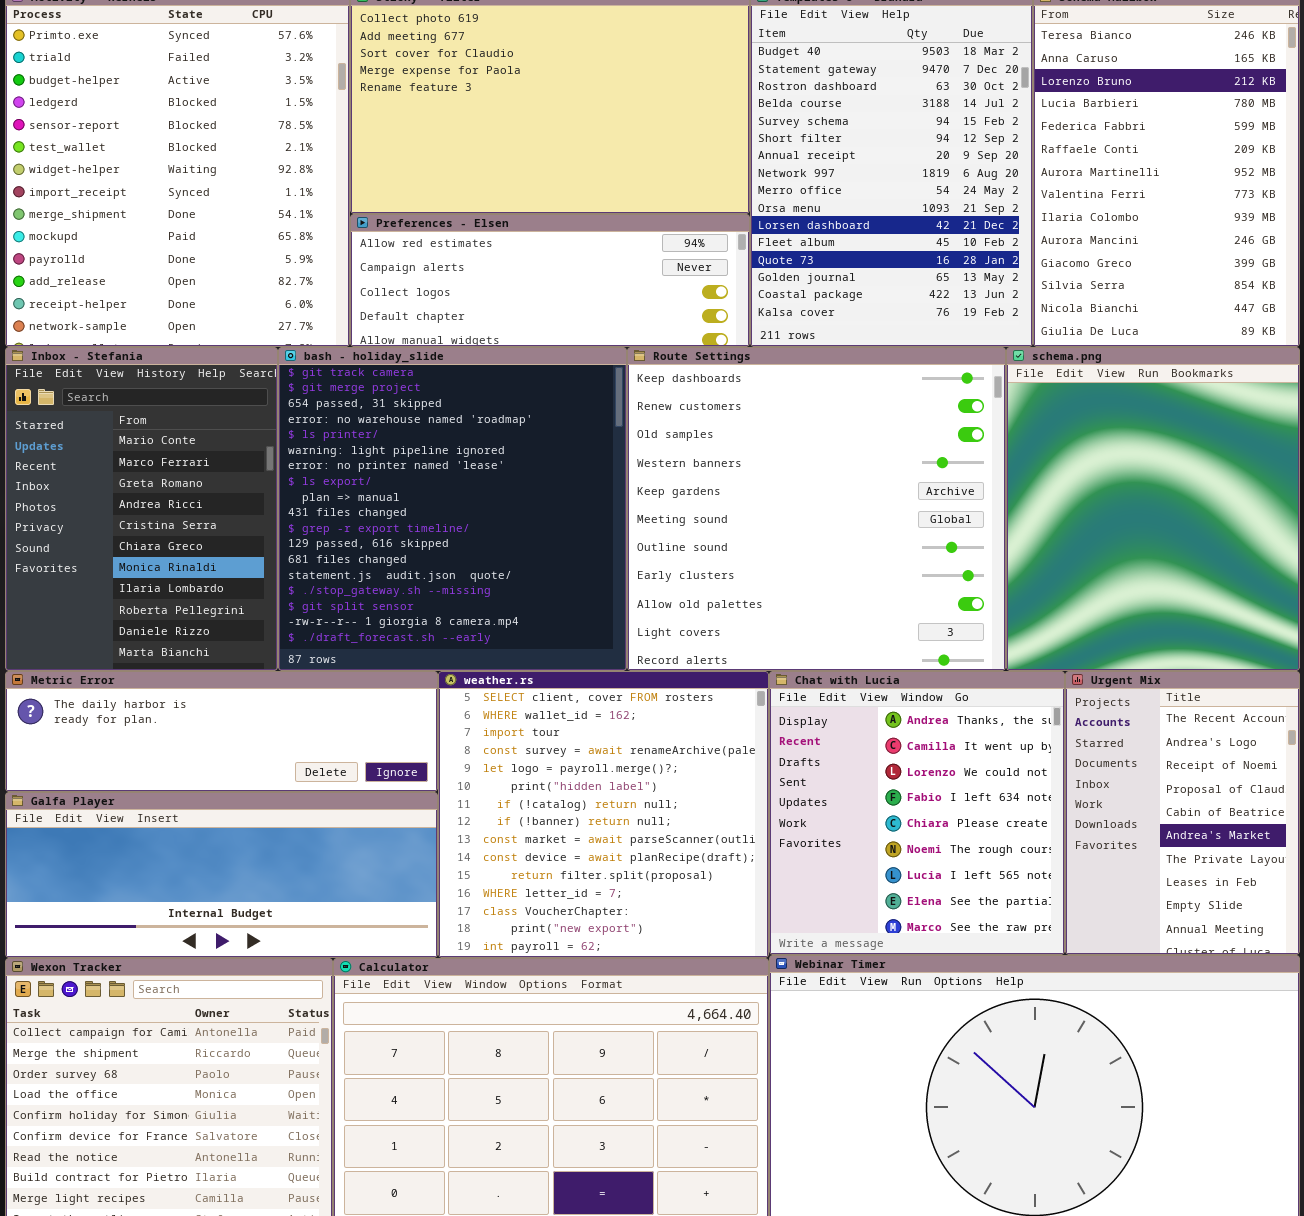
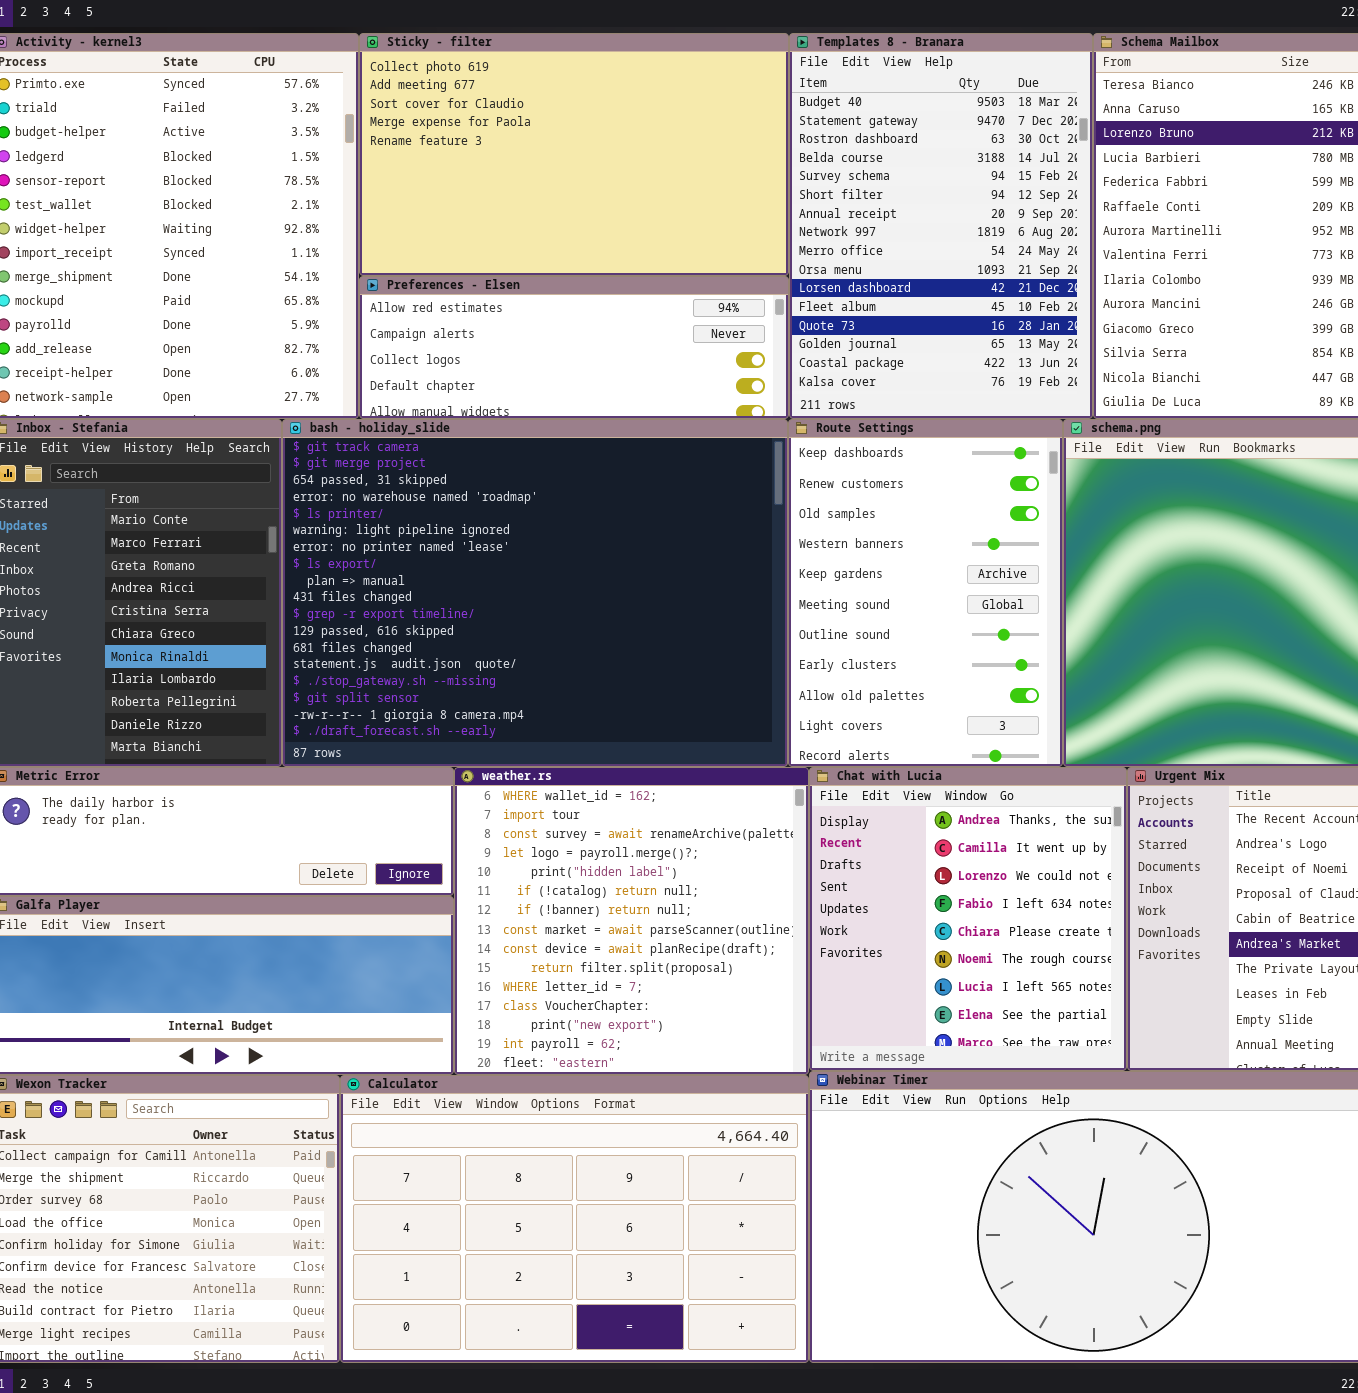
bash - holiday_slide: [278,347,627,671] -> [282,419,788,767], resized
Route Settings: [627,347,1006,671] -> [788,419,1063,767], resized
weather.rs: [438,671,769,958] -> [454,767,809,1075], scrolled down 1 row

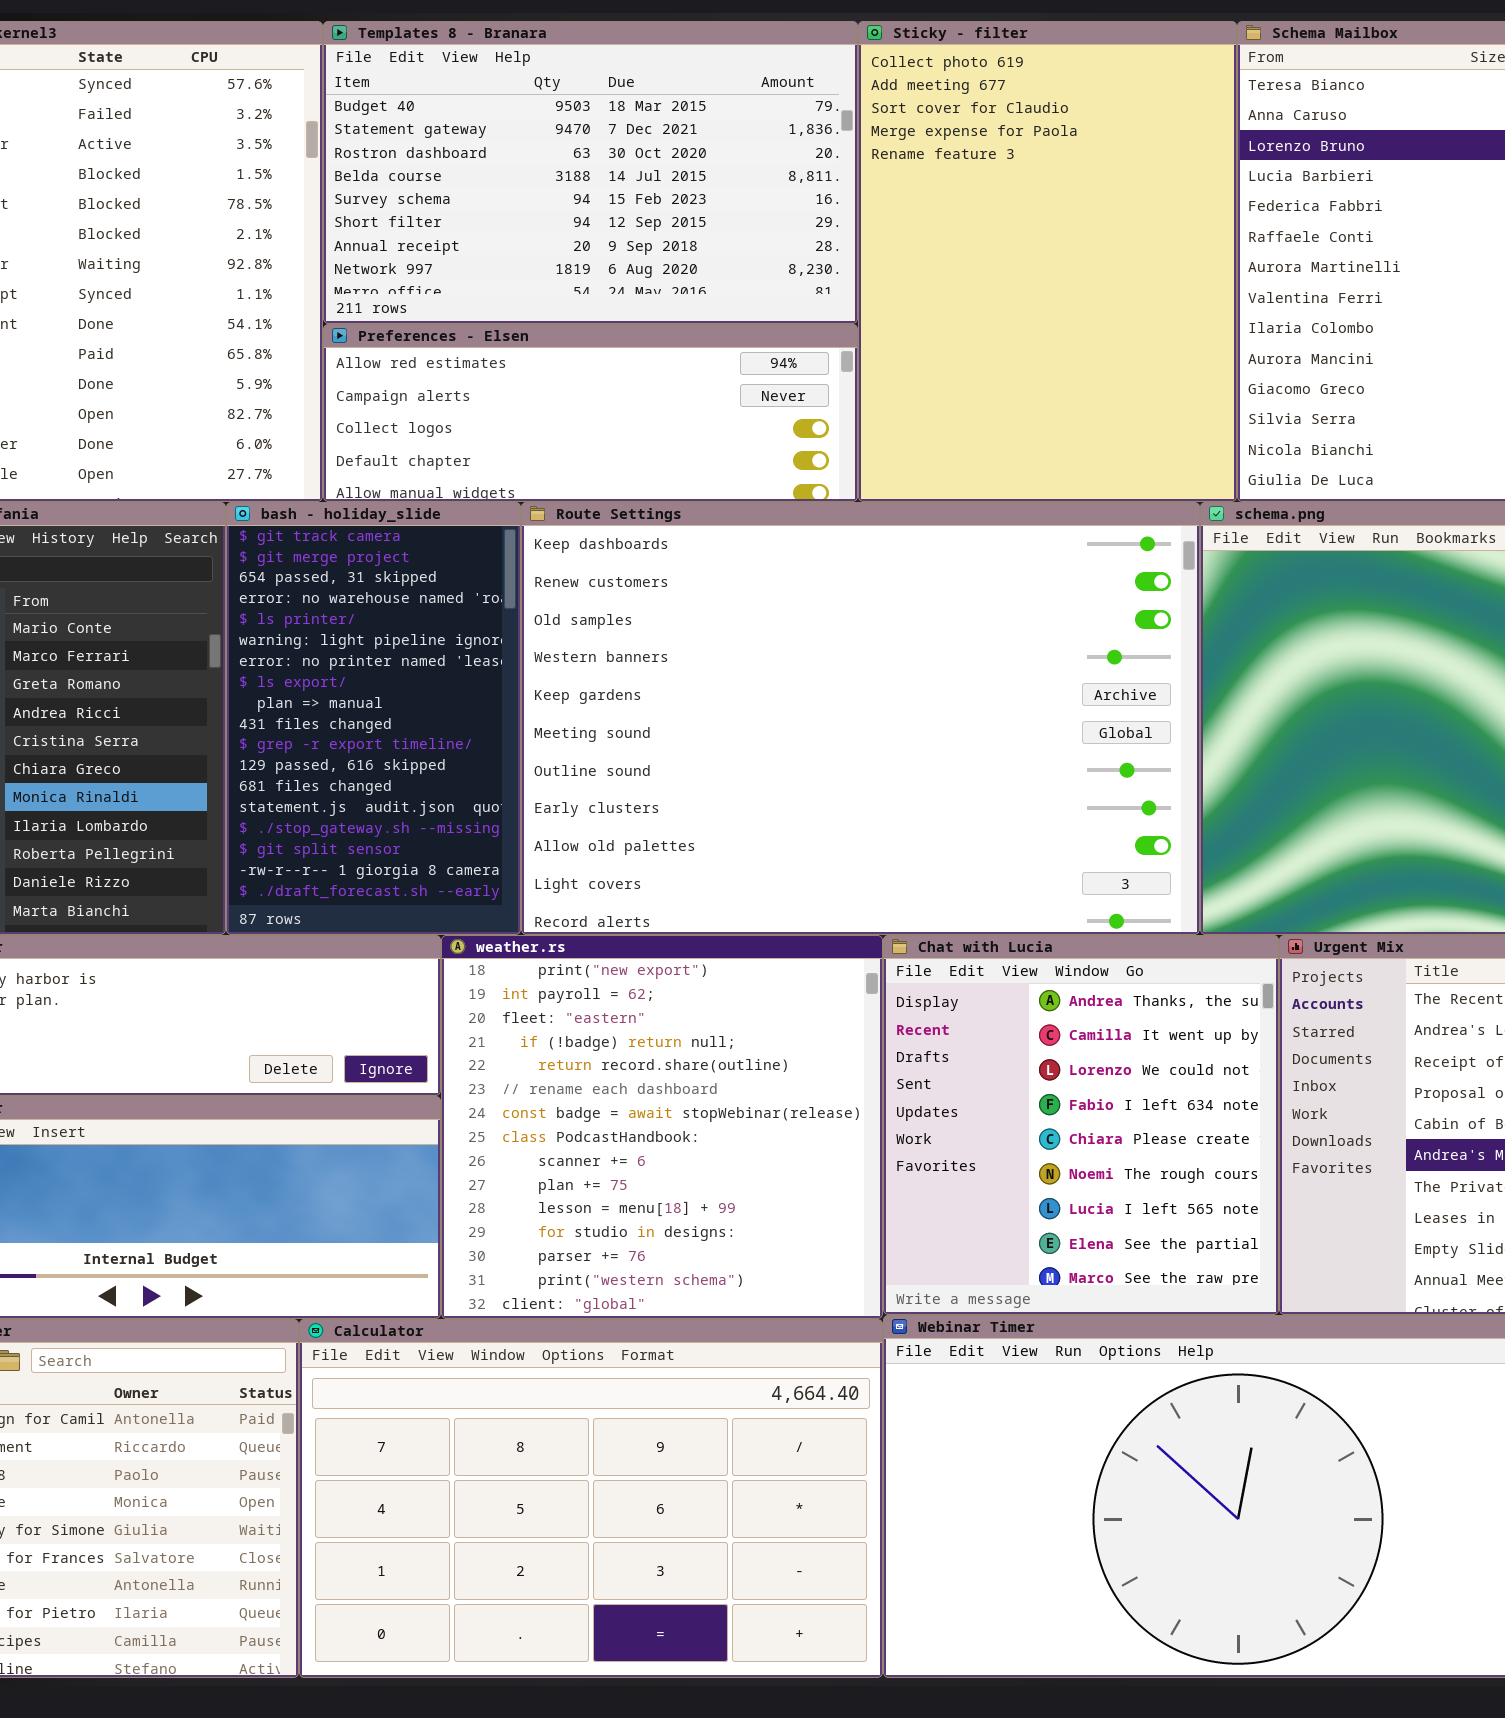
Sticky - filter: [359,33,789,276] -> [858,21,1237,502], moved, resized
Templates 8 - Branara: [789,33,1093,419] -> [323,21,858,324], moved, resized
bash - holiday_slide: [282,419,788,767] -> [226,502,521,935], resized
Route Settings: [788,419,1063,767] -> [521,502,1200,935], resized
weather.rs: [454,767,809,1075] -> [441,935,883,1319], scrolled down 12 rows

